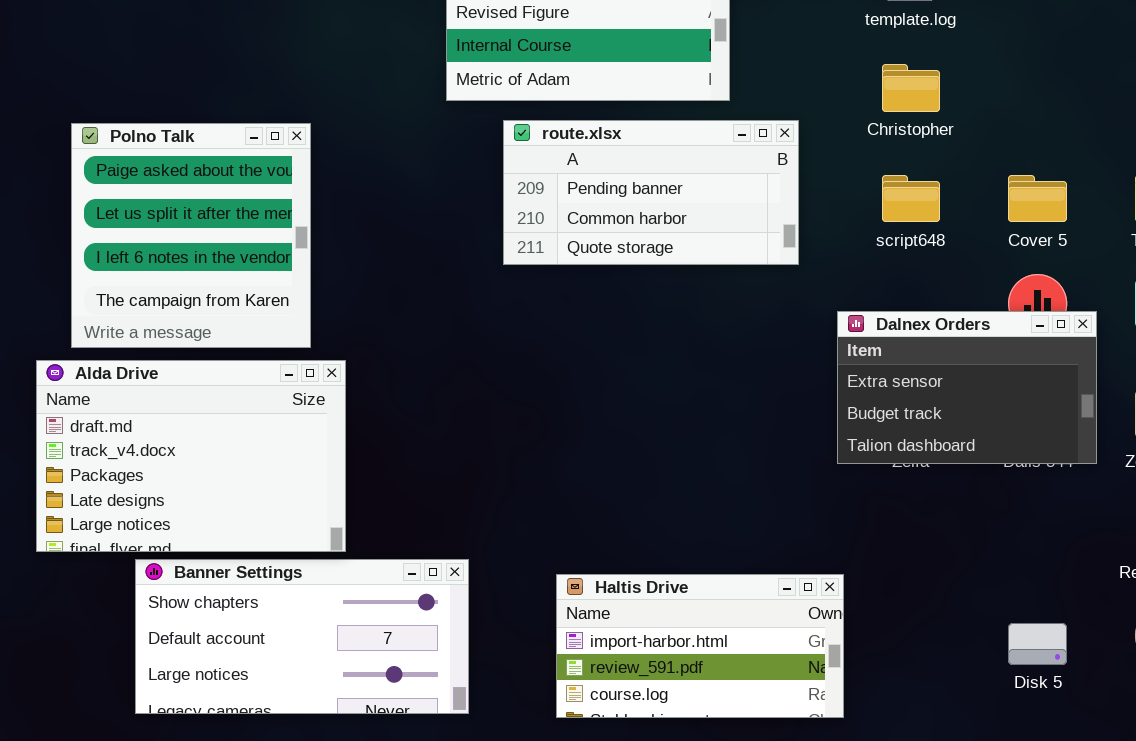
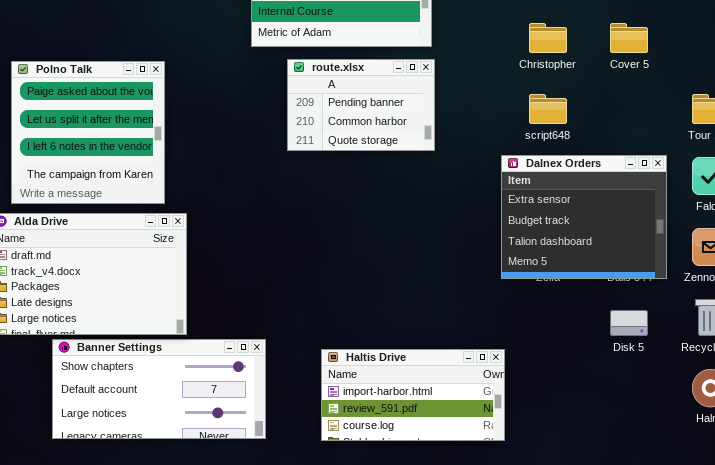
route.xlsx: [503,120,799,265] -> [287,59,435,151], resized
Cover 5: [1008,175,1067,222] -> [610,23,648,53], moved
Dalnex Orders: [837,311,1097,464] -> [501,155,667,279], resized
Disk 5: [1008,623,1067,665] -> [610,310,648,336], moved

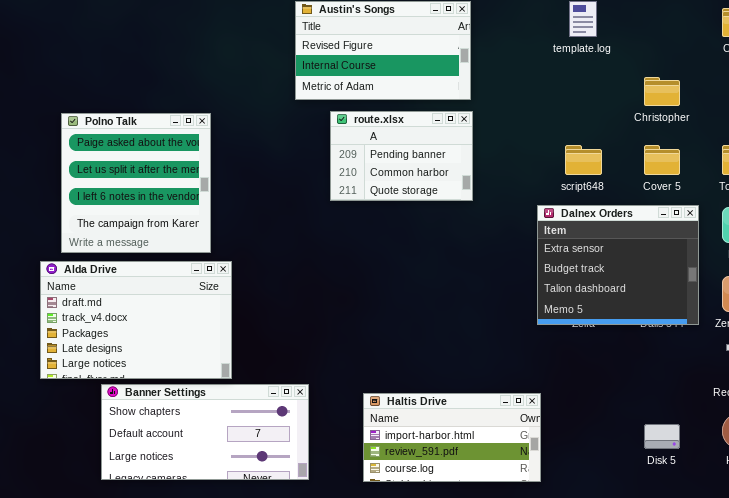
Christopher: [529,23,567,53] -> [644,77,680,106], moved
Cover 5: [610,23,648,53] -> [644,145,680,175], moved
Disk 5: [610,310,648,336] -> [644,424,680,449], moved

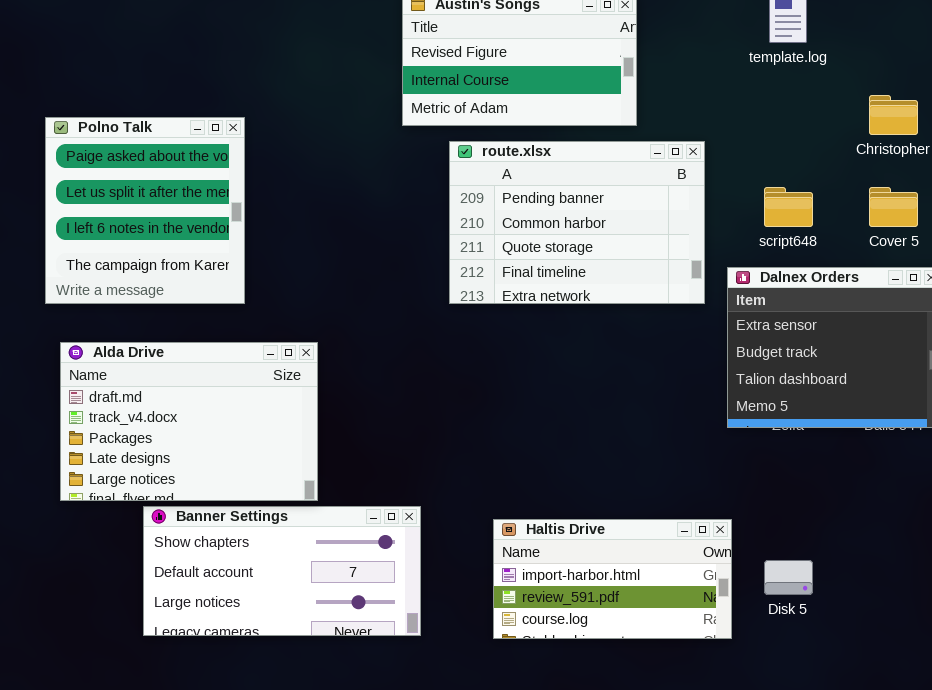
route.xlsx: [330,111,473,201] -> [449,141,705,304], resized
Polno Talk: [61,113,211,253] -> [45,117,245,304], moved
Disk 5: [644,424,680,449] -> [764,560,813,595], moved

